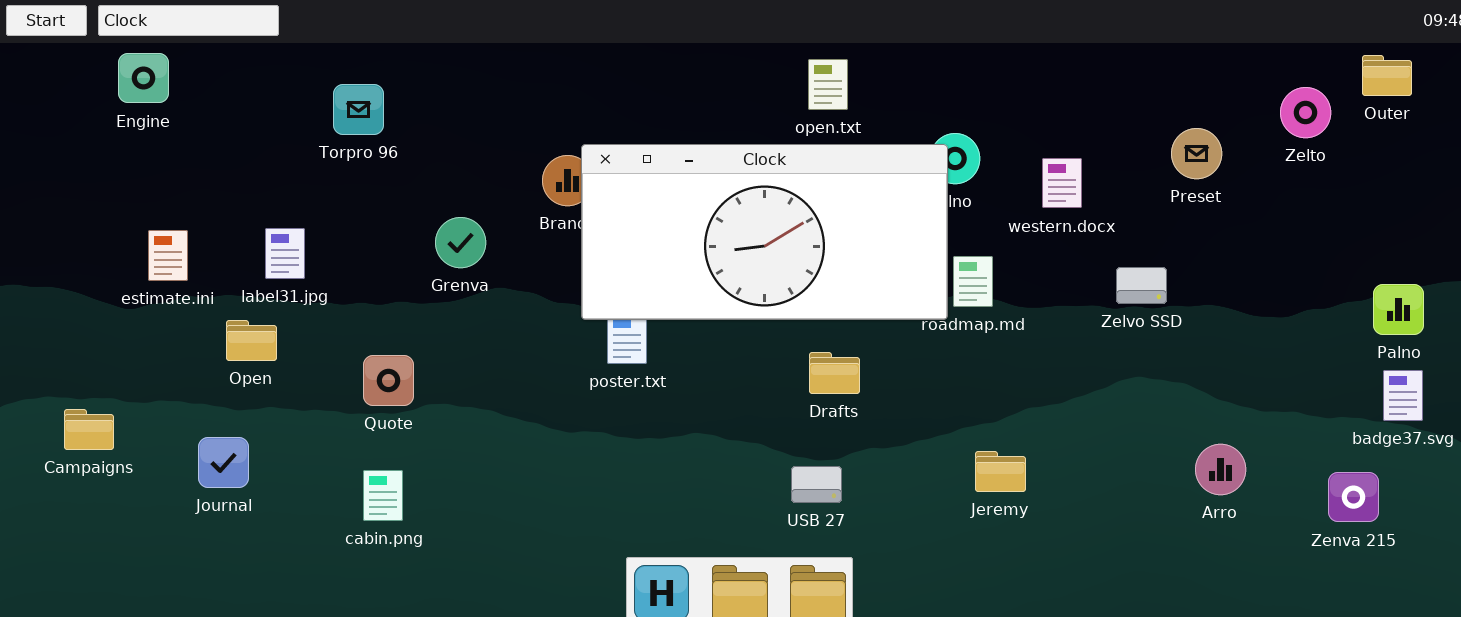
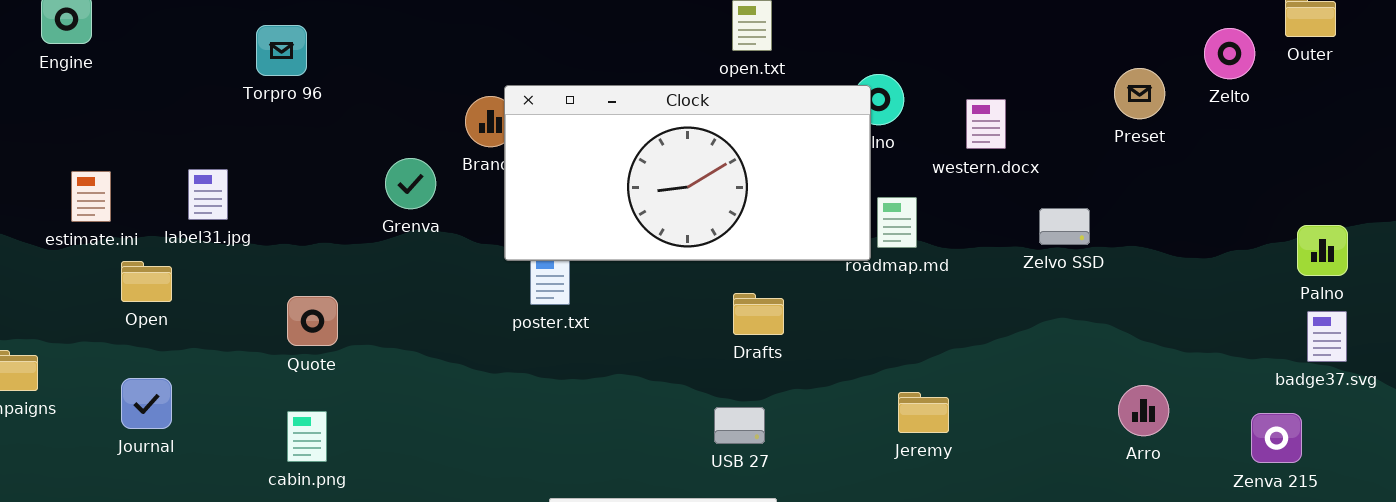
Preset: [1171,128,1222,179] -> [1114,68,1165,119], moved
Grenva: [435,217,486,268] -> [385,158,436,209], moved
Open: [226,320,277,361] -> [121,261,172,302], moved

